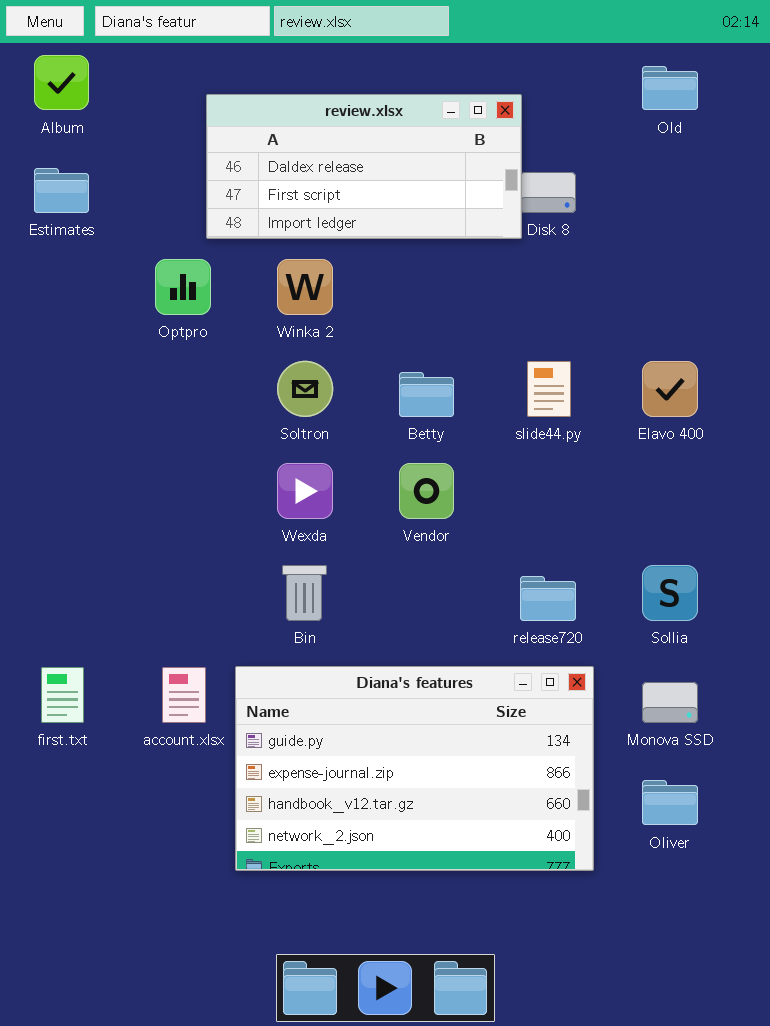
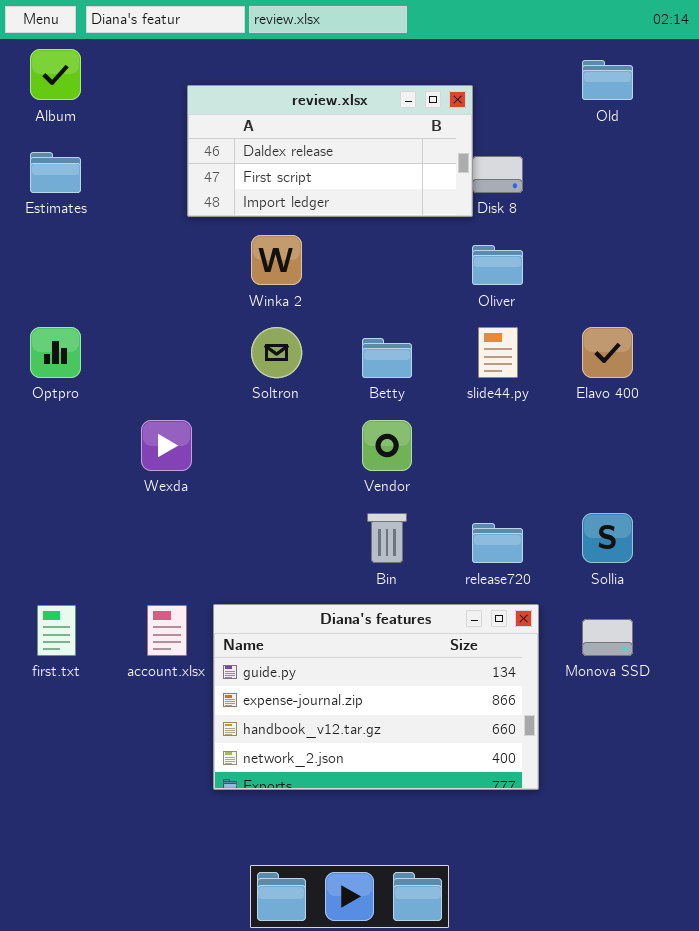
Optpro: [155,259,211,315] -> [30,327,81,378], moved
Wexda: [277,463,333,519] -> [141,420,192,471], moved
Bin: [282,565,327,621] -> [367,513,407,563], moved
Oliver: [642,780,698,825] -> [472,245,523,285], moved

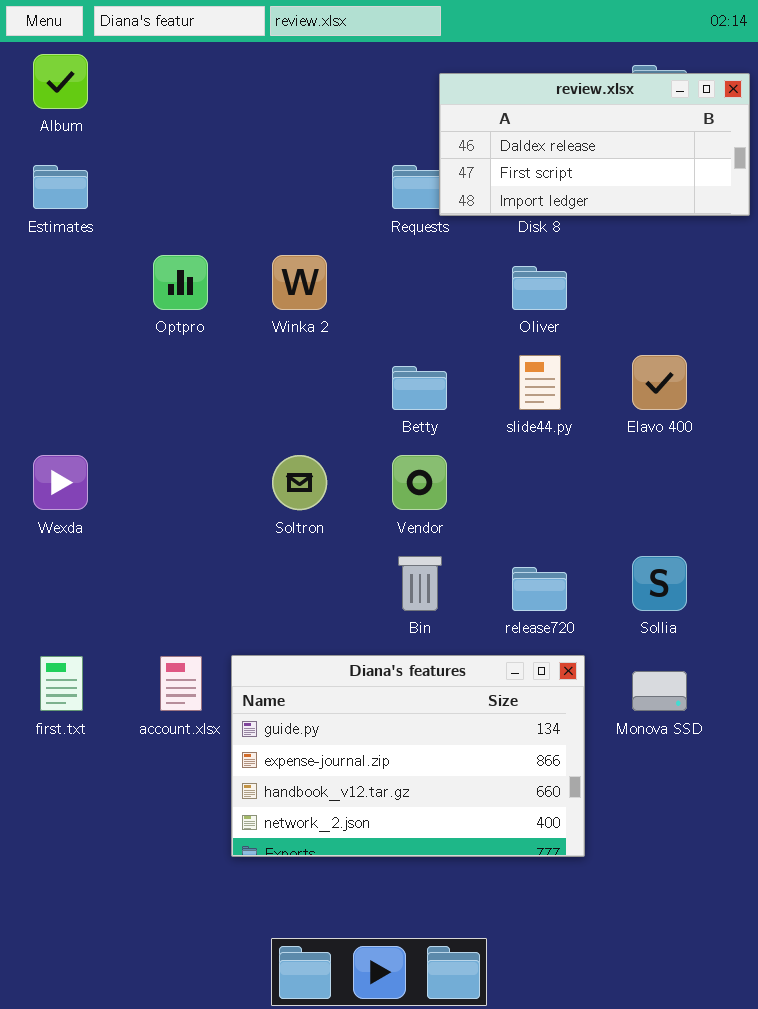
review.xlsx: [187,85,473,217] -> [439,73,750,216], moved
Optpro: [30,327,81,378] -> [153,255,208,310], moved
Soltron: [251,327,302,378] -> [272,455,327,510], moved
Wexda: [141,420,192,471] -> [33,455,88,510], moved

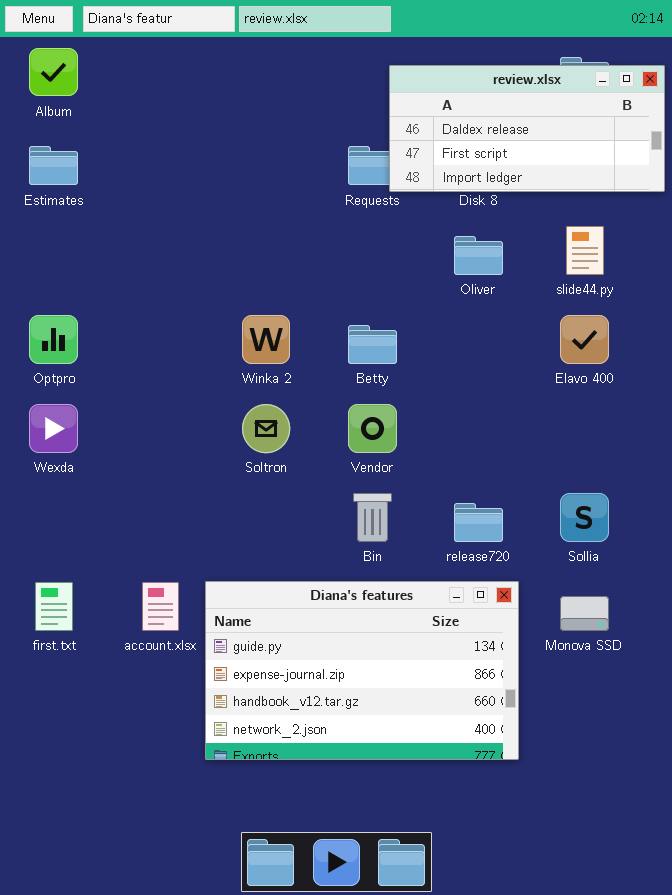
Optpro: [153,255,208,310] -> [29,315,78,364], moved
Winka 2: [272,255,327,310] -> [242,315,290,364], moved
slide44.py: [519,355,561,410] -> [566,226,604,275], moved

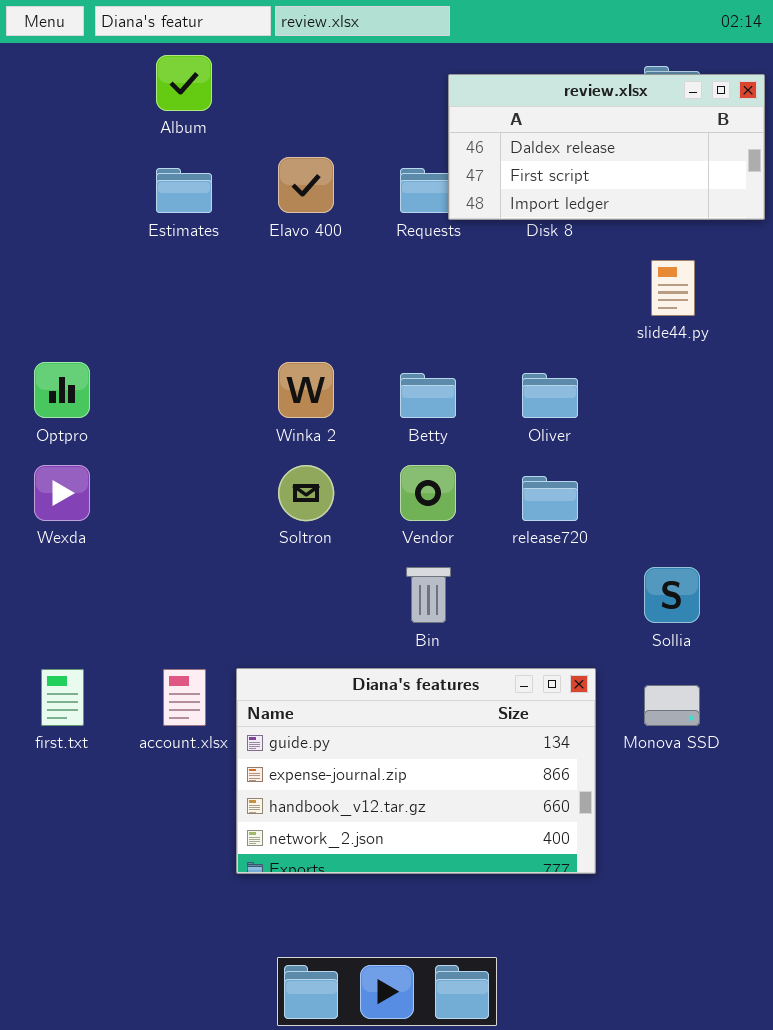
Album: [29,48,78,96] -> [156,55,212,111], moved
Estimates: [29,146,78,185] -> [156,168,212,213], moved
Oliver: [454,236,503,275] -> [522,373,578,418], moved
Elavo 400: [560,315,609,364] -> [278,157,334,213], moved
release720: [454,503,503,542] -> [522,476,578,521], moved

